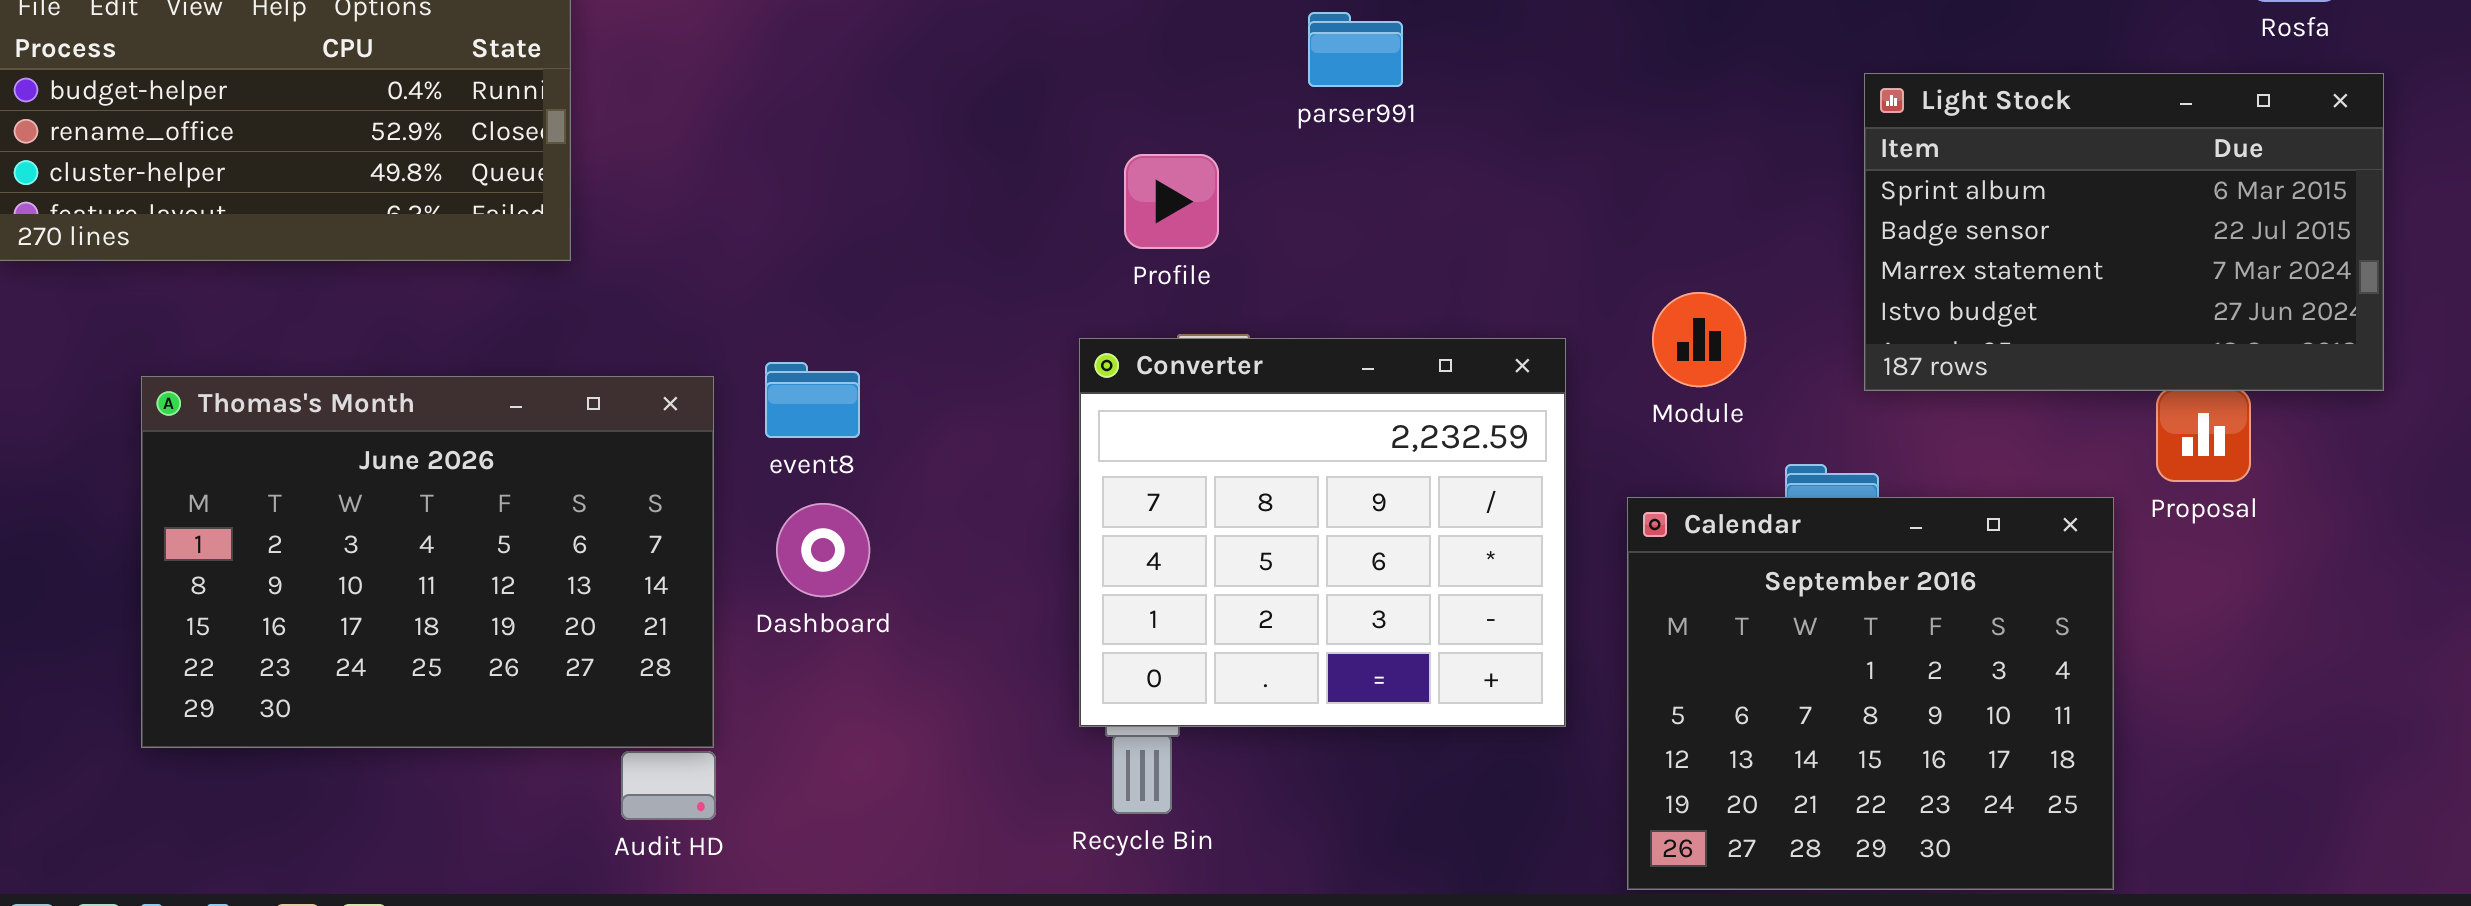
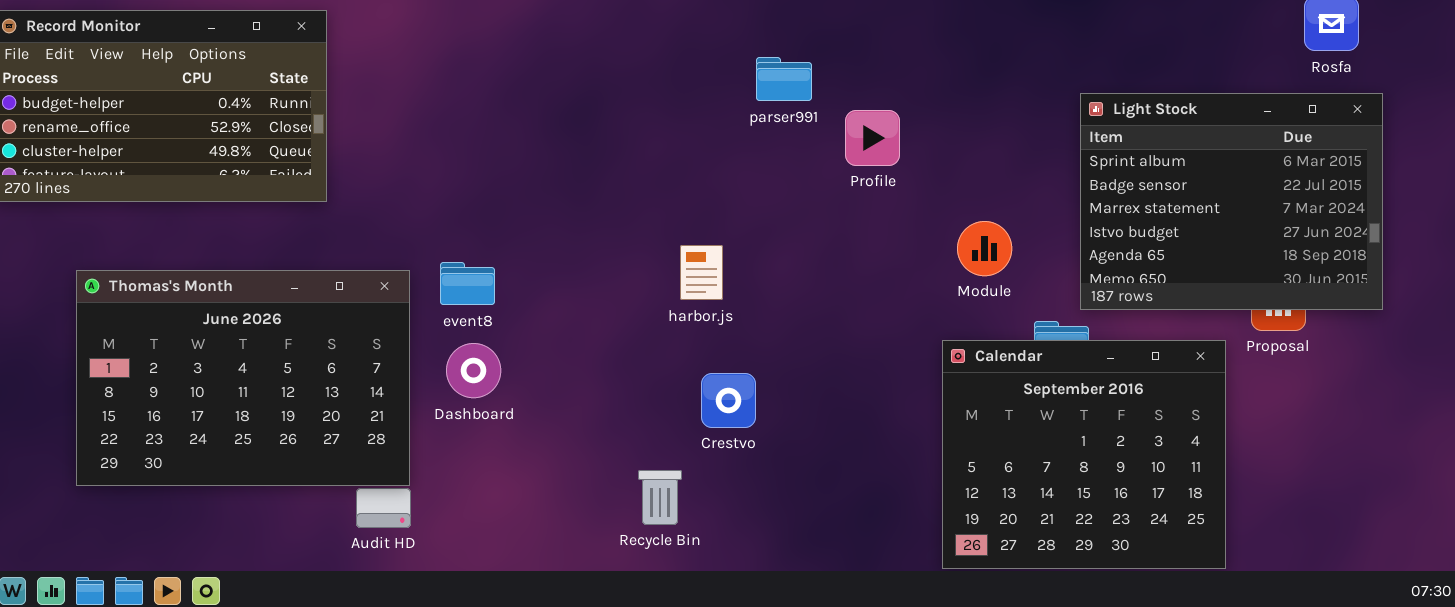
Light Stock: [1864,73,2384,391] -> [1080,93,1383,310], resized
Profile: [1124,154,1219,249] -> [845,110,900,166], moved
Converter: [1079,338,1566,727] -> none, closed

